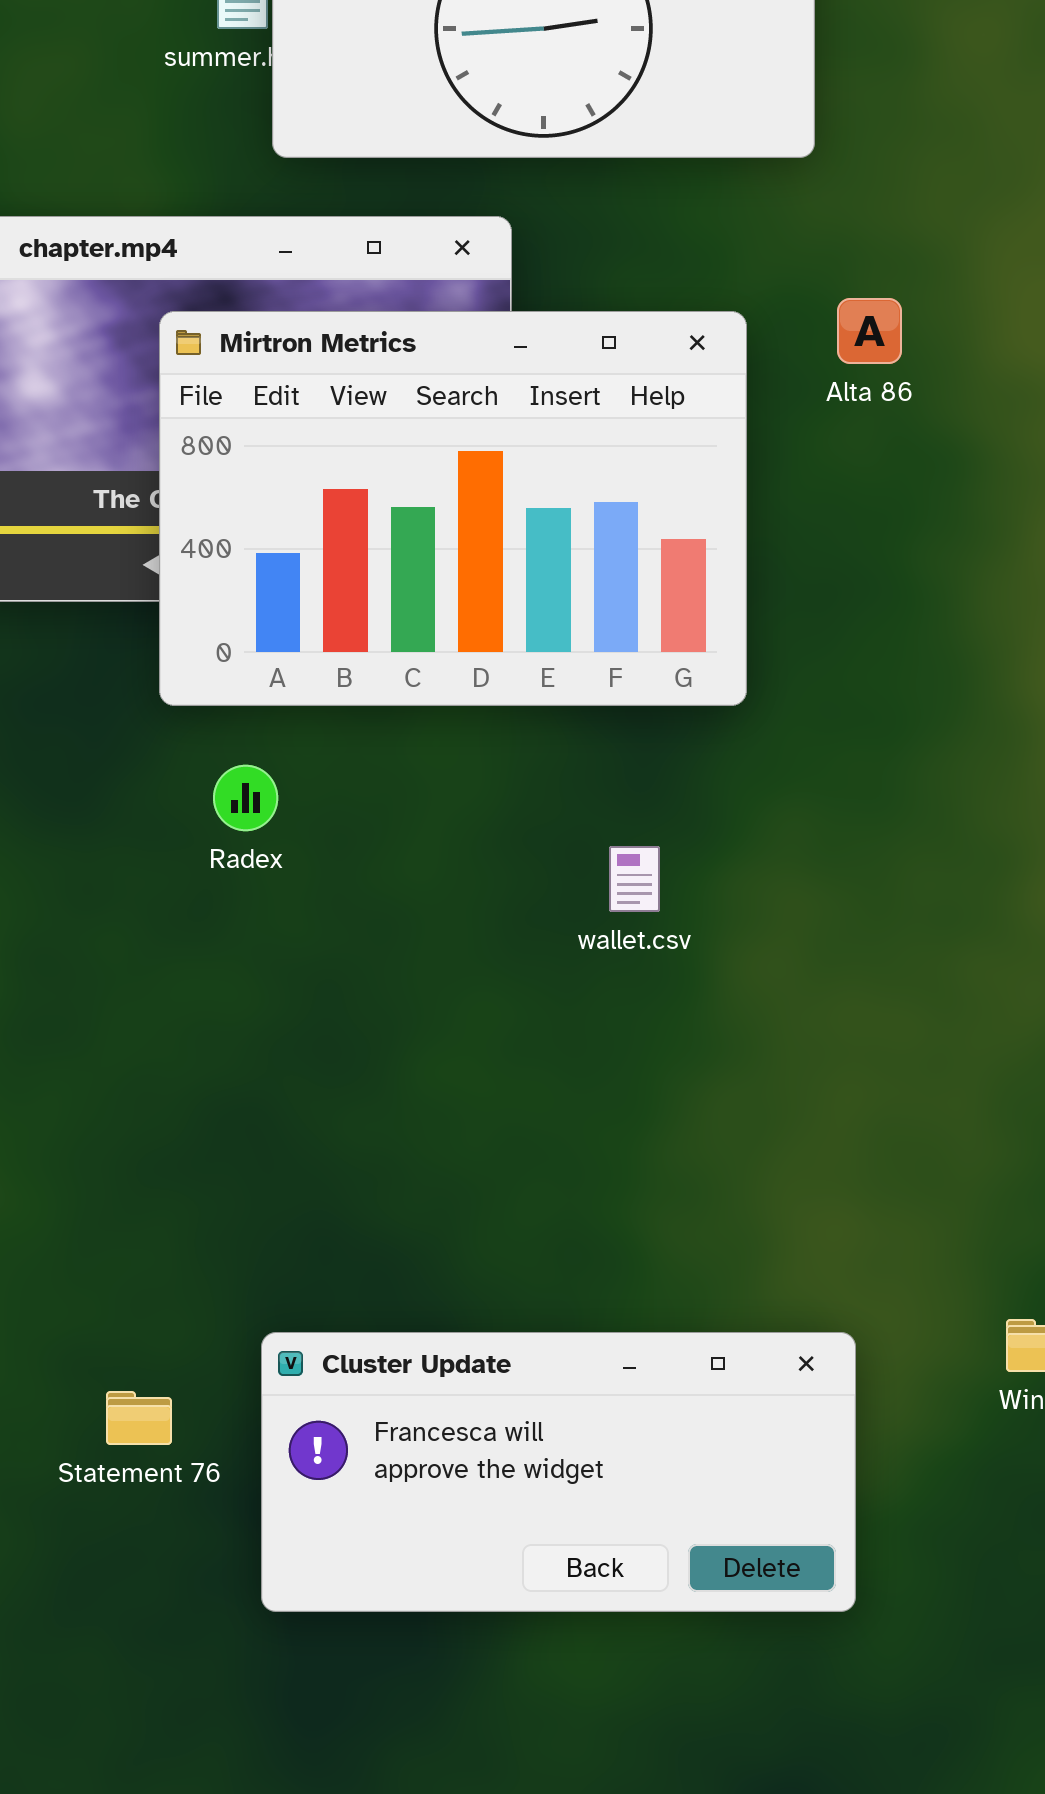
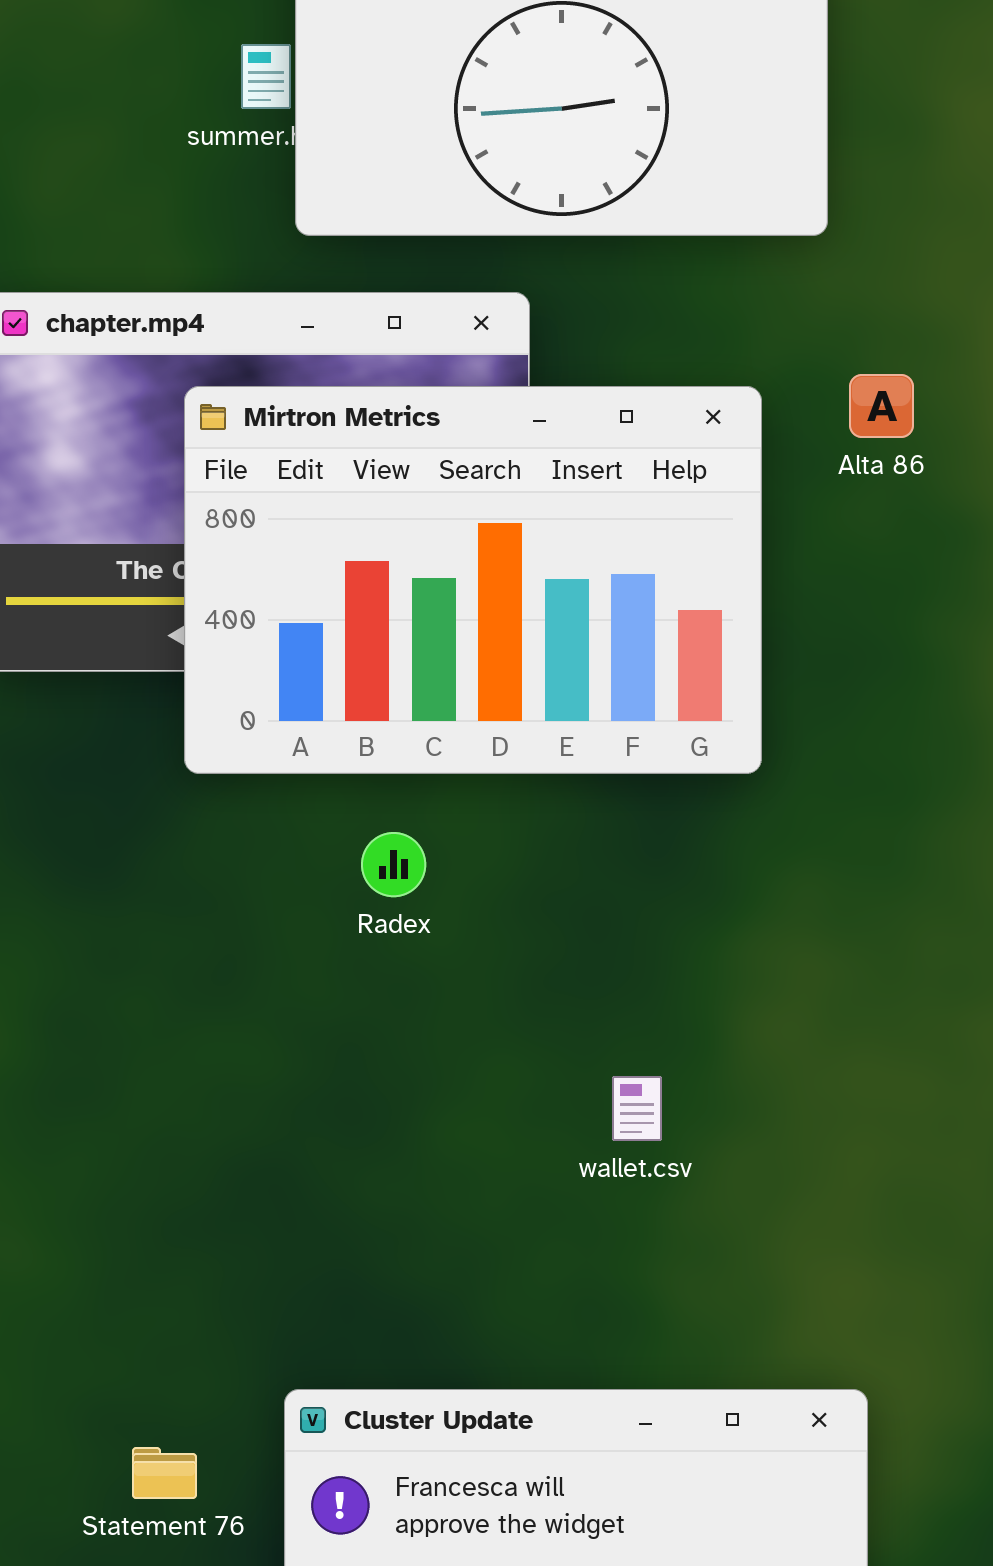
Radex: [213,765,278,831] -> [361,832,426,897], moved
wallet.csv: [609,846,660,912] -> [612,1076,662,1141], moved

